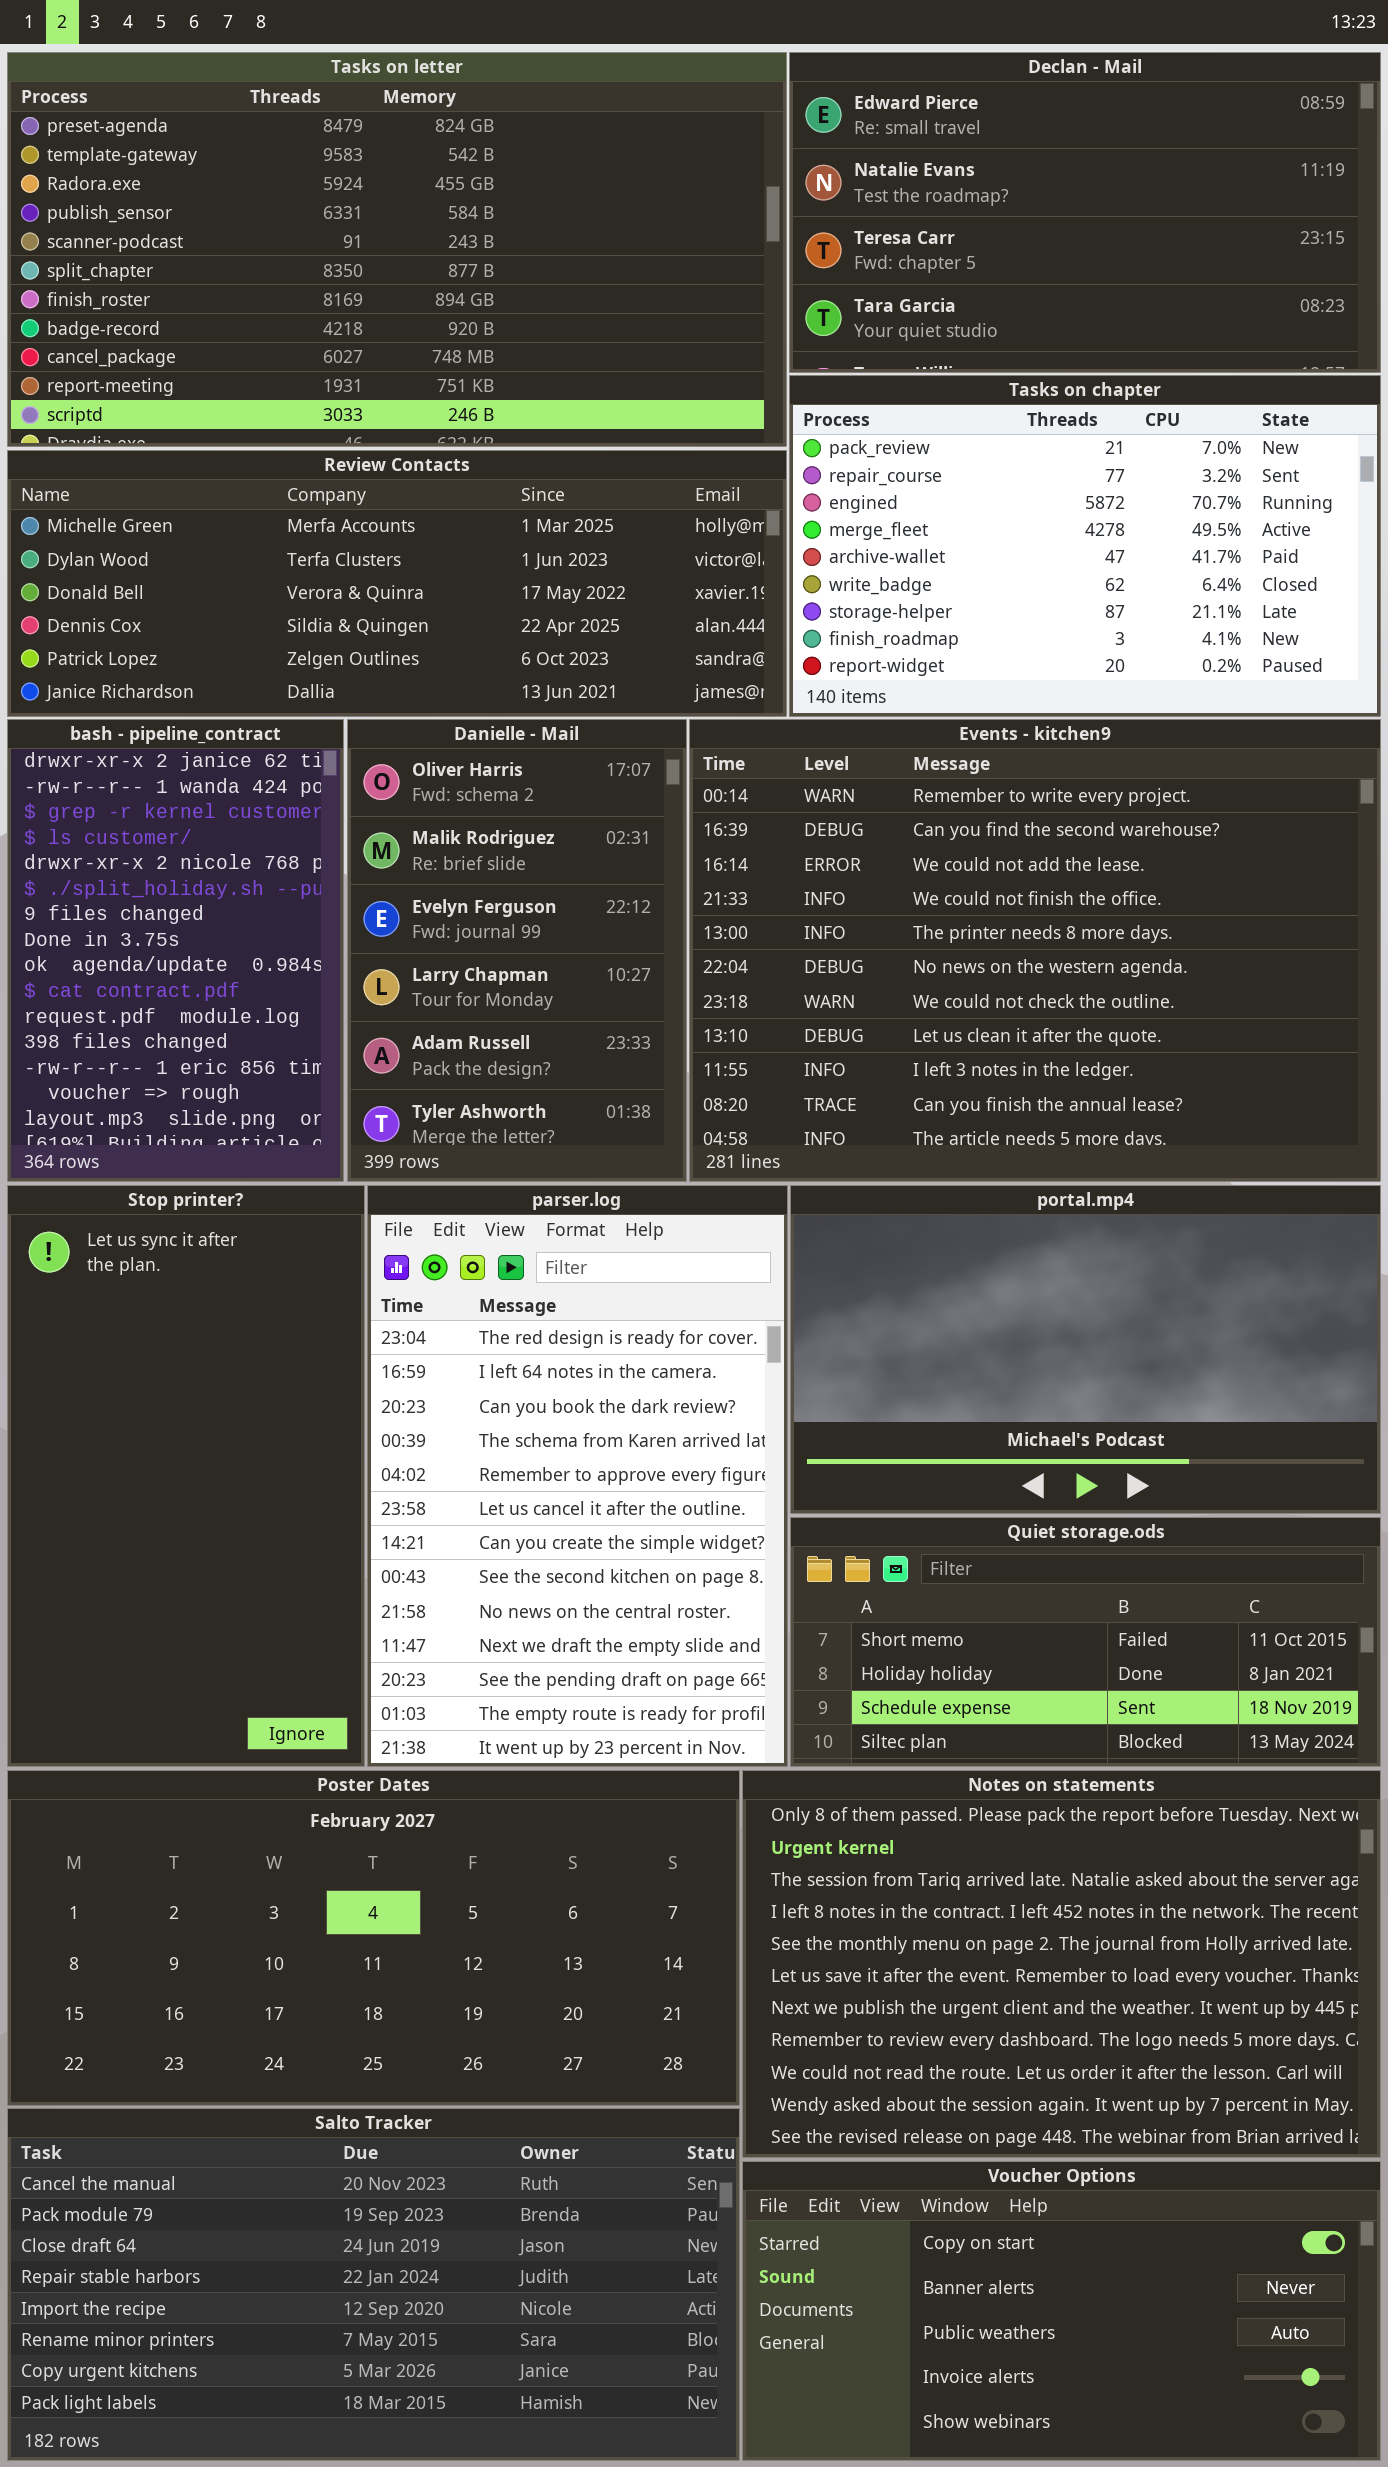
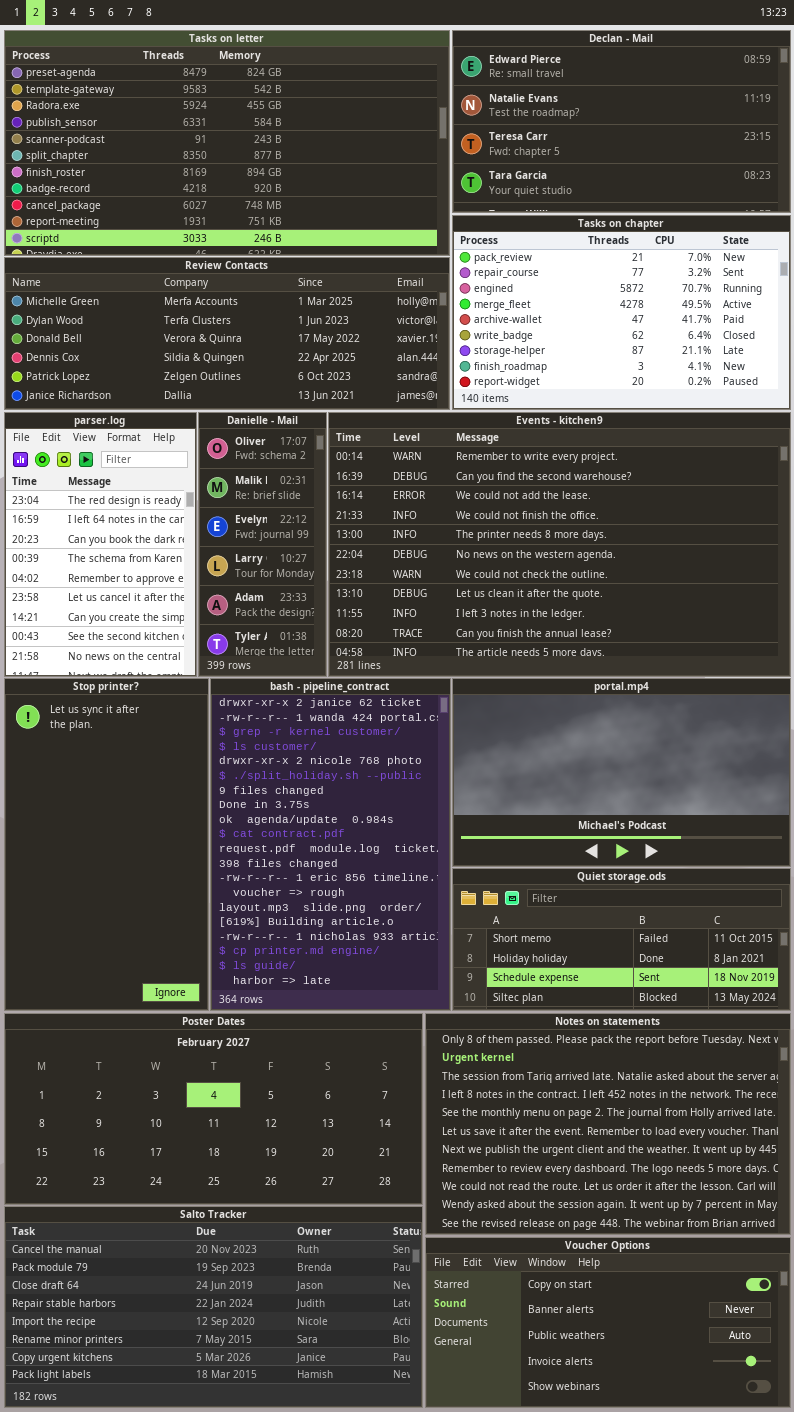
bash - pipeline_contract: [7,719,344,1182] -> [210,678,451,1011], moved, resized
Danielle - Mail: [347,719,687,1182] -> [198,412,327,677], resized
Events - kitchen9: [689,719,1381,1182] -> [328,412,791,677], resized
parser.log: [367,1185,788,1767] -> [4,412,197,677], moved, resized

